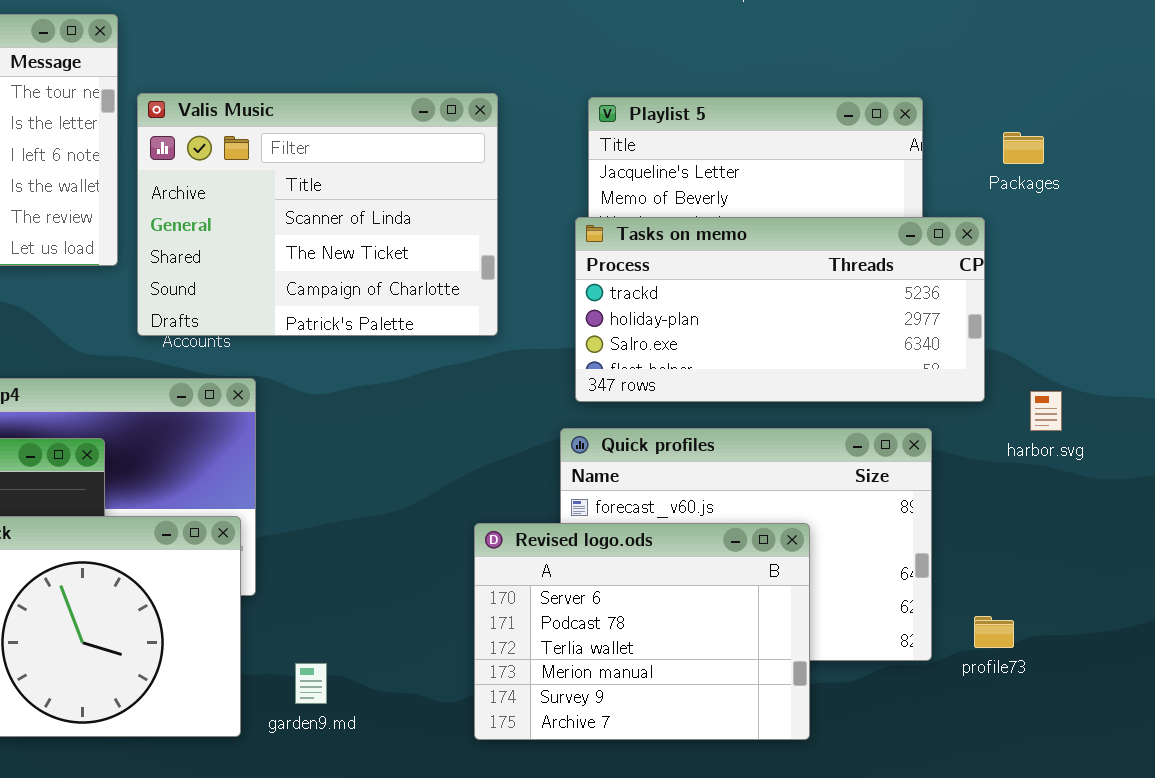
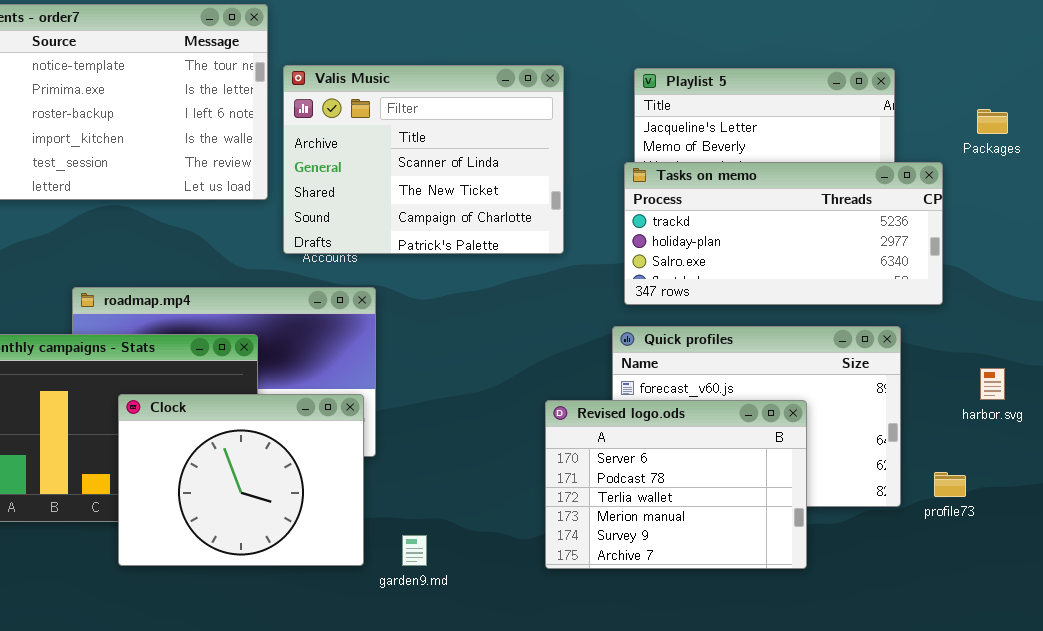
Packages: [1003,132,1044,164] -> [977,109,1008,134], moved
harbor.svg: [1030,391,1062,431] -> [980,368,1005,400], moved
garden9.md: [295,663,327,704] -> [402,535,427,566], moved

